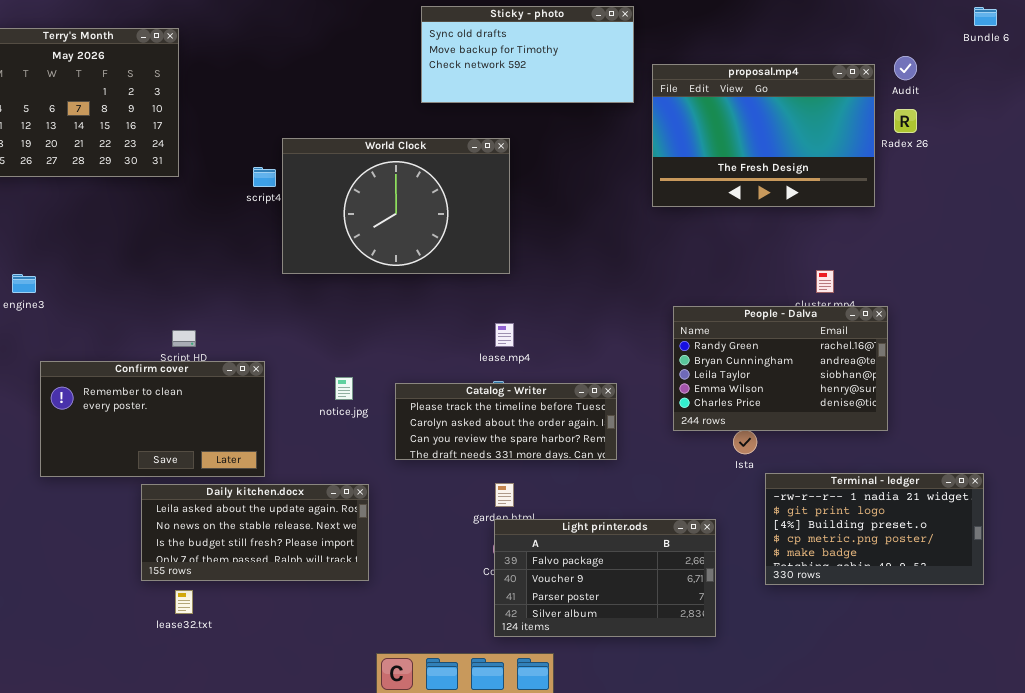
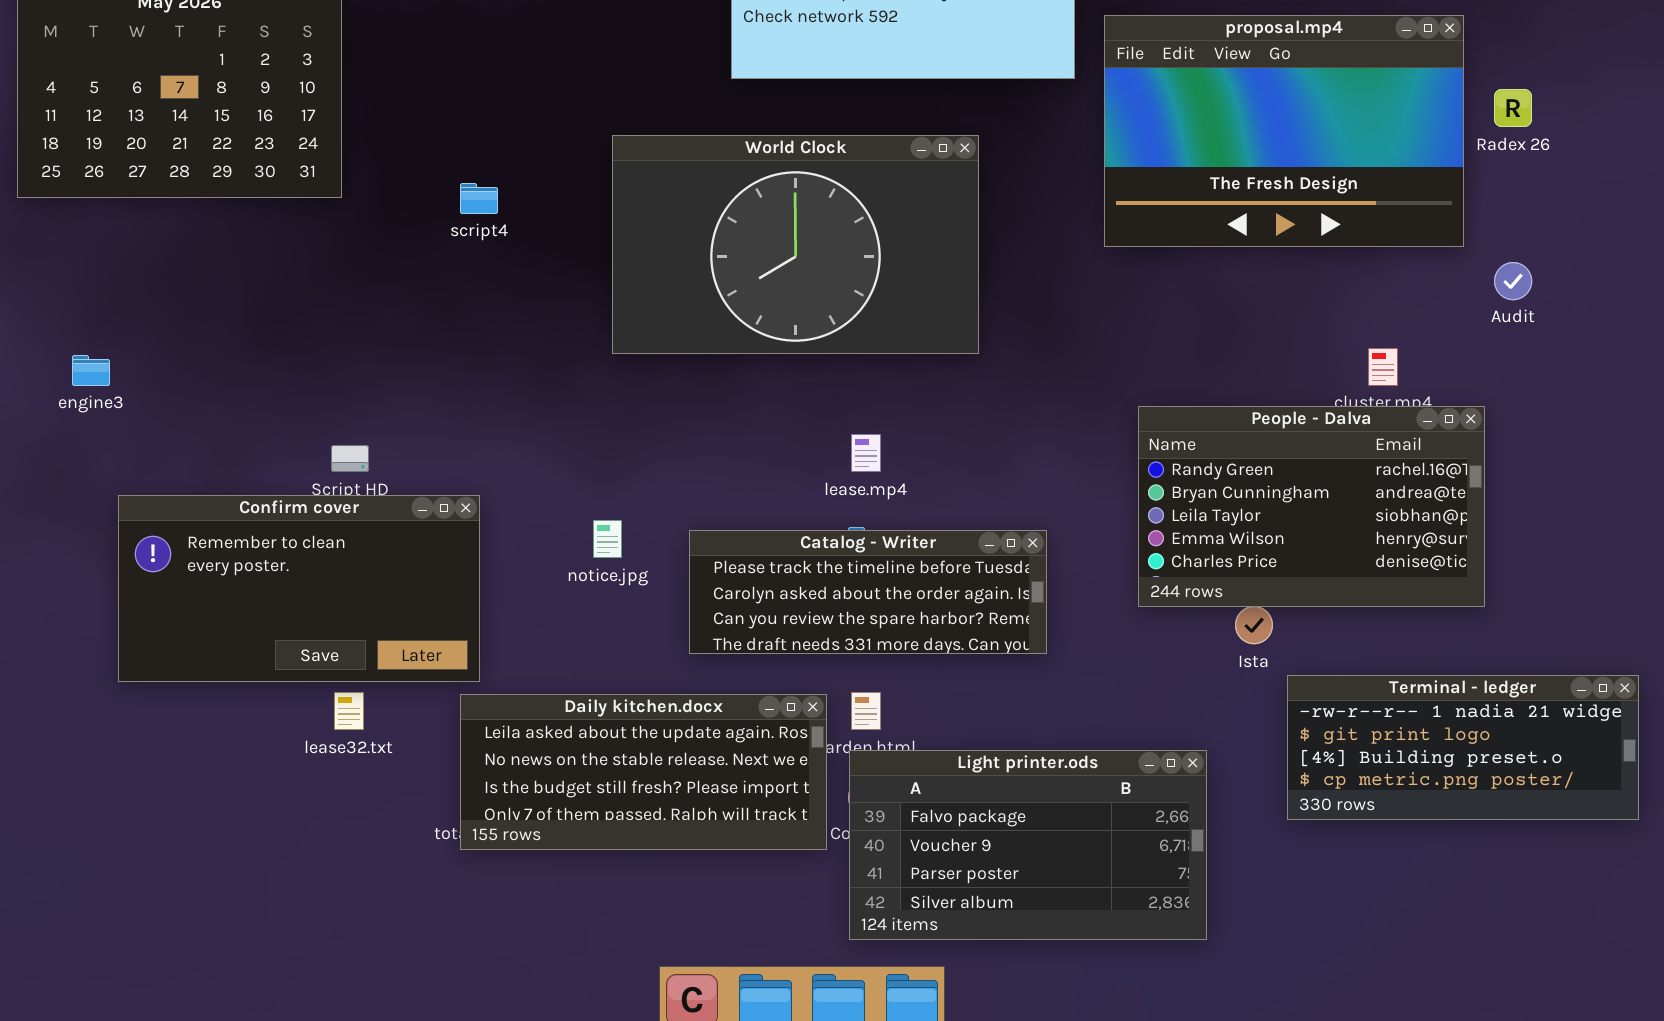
Audit: [894,56,917,80] -> [1494,262,1532,300], moved
World Clock: [282,138,510,274] -> [612,135,979,354], moved
Terminal - ledger: [765,473,984,585] -> [1287,675,1639,820], resized
Daily kitchen.docx: [141,484,369,581] -> [460,694,827,850], moved
lease32.txt: [175,590,193,614] -> [334,692,364,730], moved

